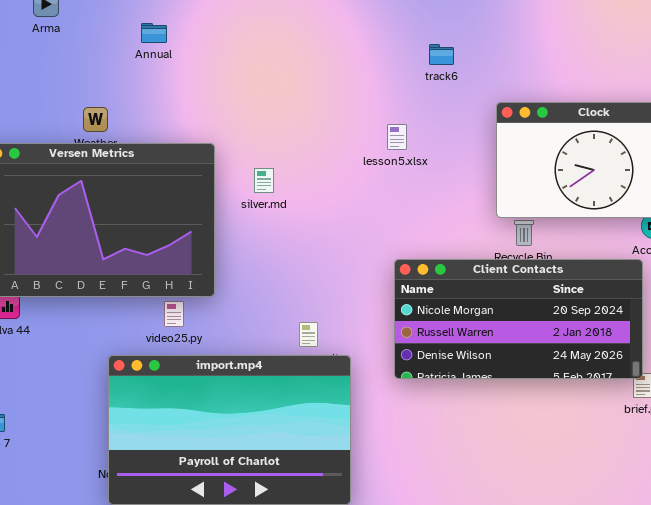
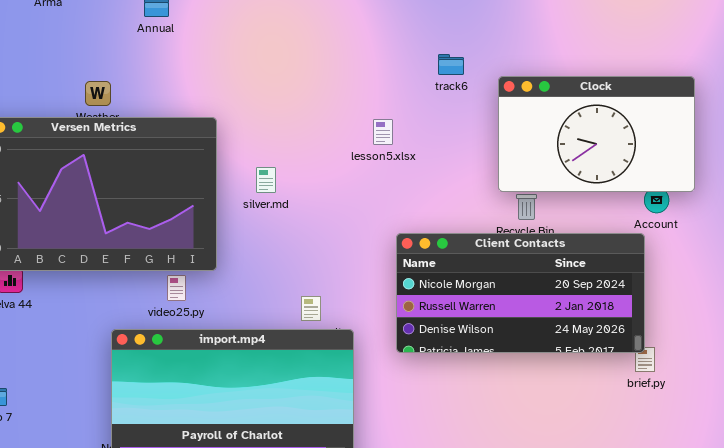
track6: [429,44,454,65] -> [438,54,464,75], moved
lesson5.xlsx: [387,124,407,150] -> [373,119,393,145], moved
silver.md: [254,168,274,193] -> [256,167,276,193], moved

